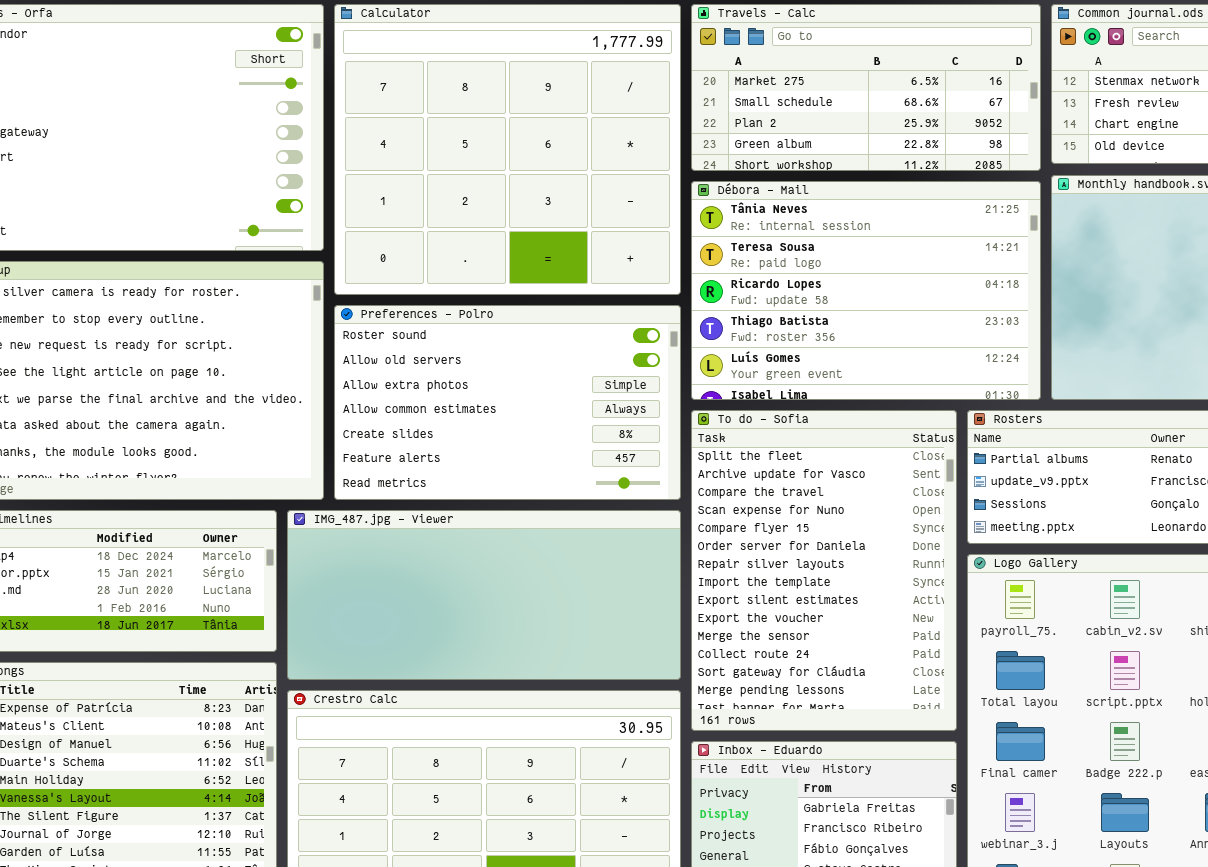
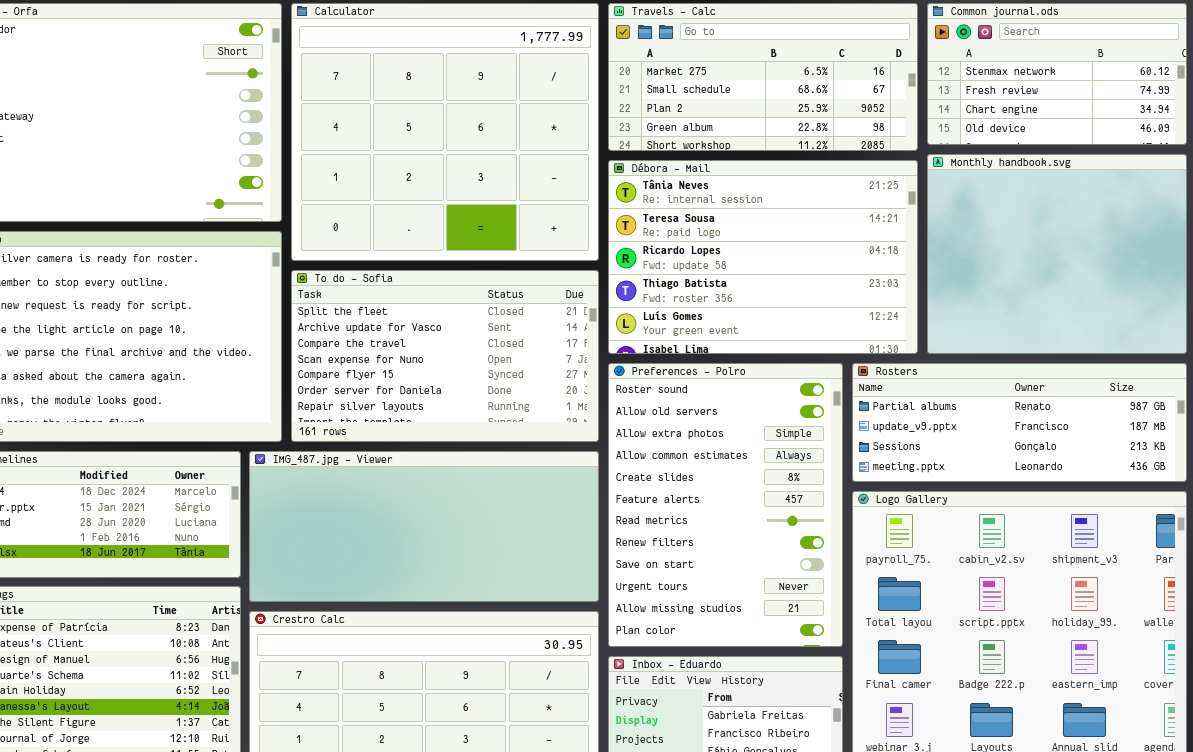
Preferences - Polro: [334,305,681,500] -> [608,363,843,647], moved, resized
To do - Sofia: [691,410,957,731] -> [291,270,599,442], moved, resized

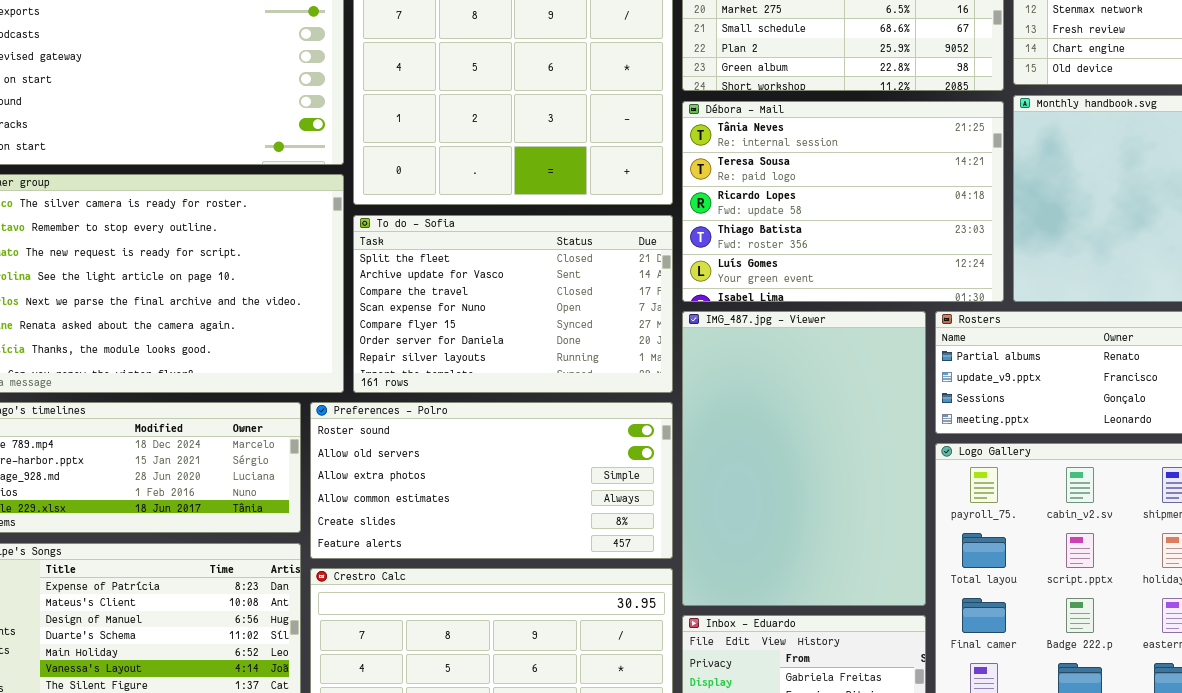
Preferences - Polro: [608,363,843,647] -> [310,402,673,559], moved, resized
IMG_487.jpg - Viewer: [249,451,599,602] -> [682,311,926,606], moved, resized

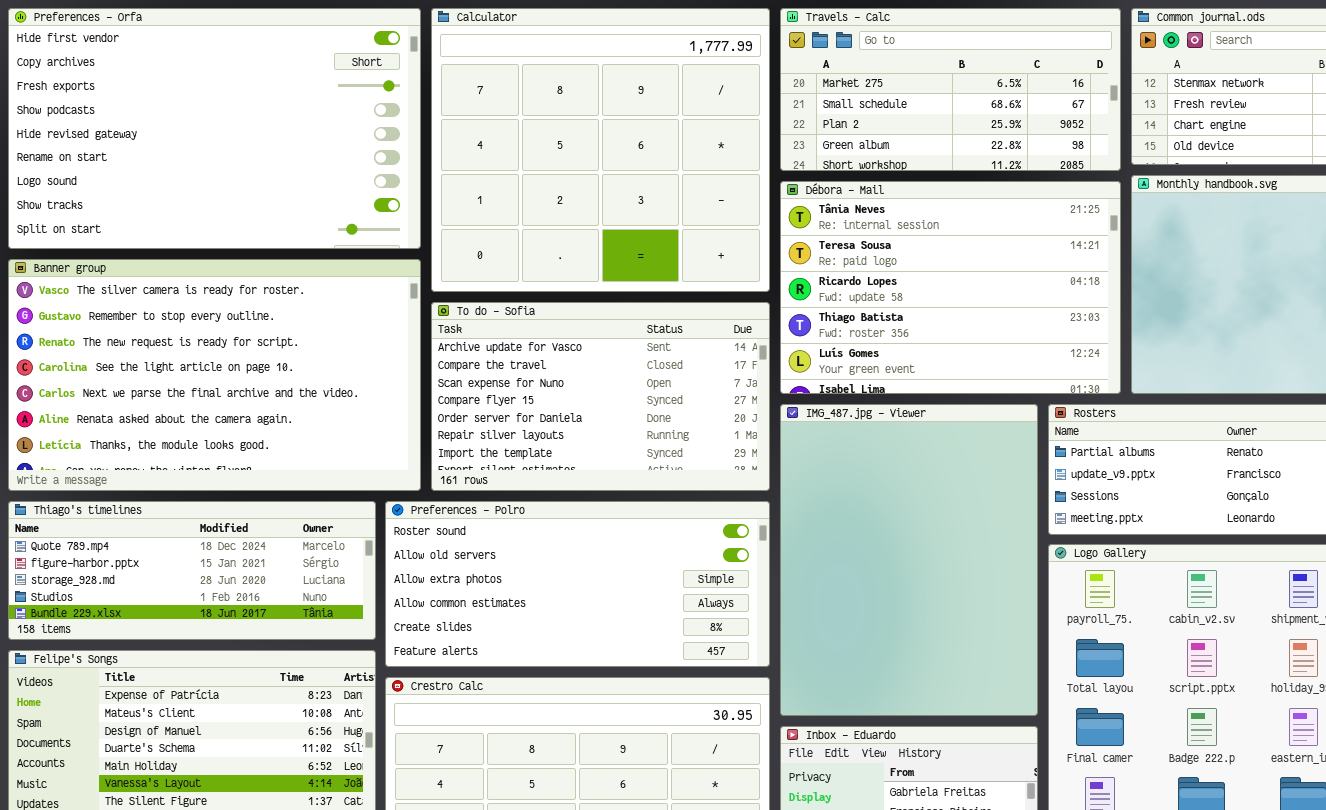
To do - Sofia: [353,215,673,393] -> [431,302,770,491], scrolled down 1 row

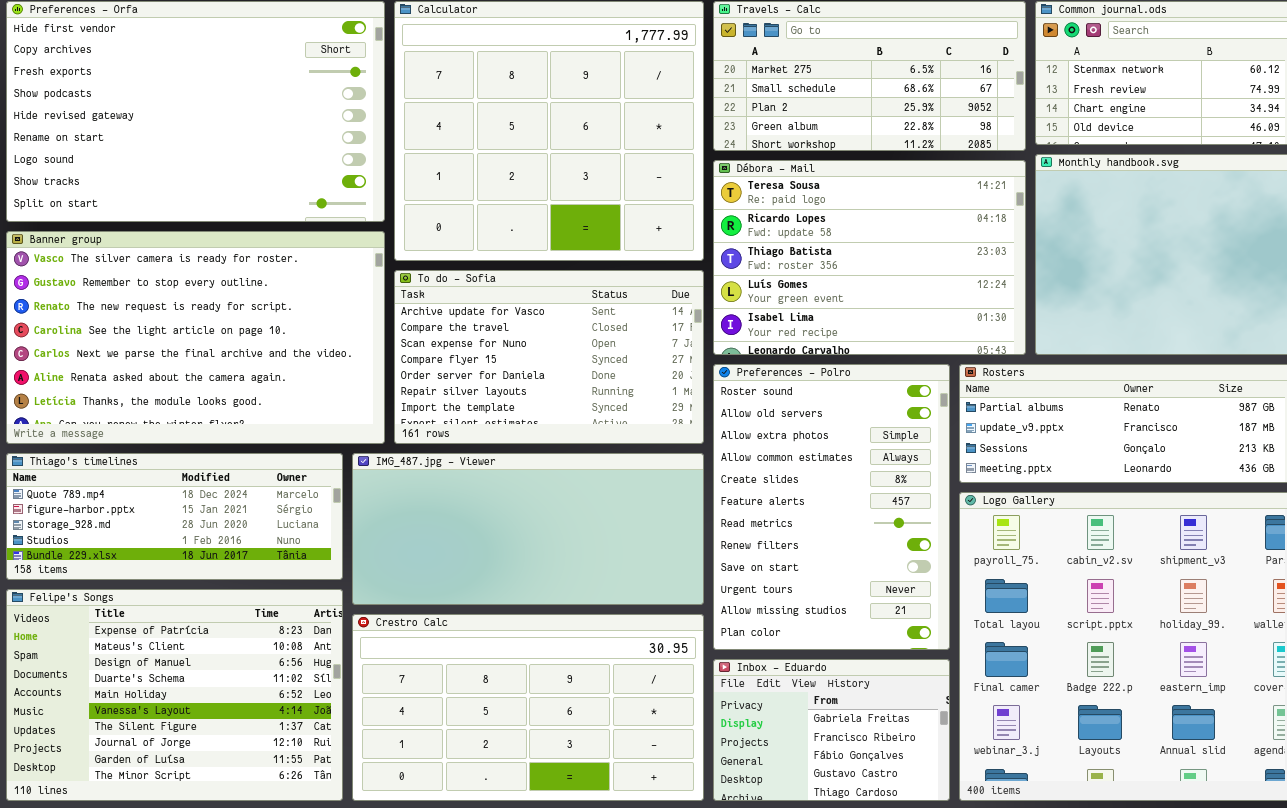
Débora - Mail: [780,181,1121,394] -> [713,160,1026,355], scrolled down 1 row
IMG_487.jpg - Viewer: [780,404,1038,716] -> [352,453,704,605], moved, resized
Preferences - Polro: [385,501,770,667] -> [713,364,950,650], moved, resized

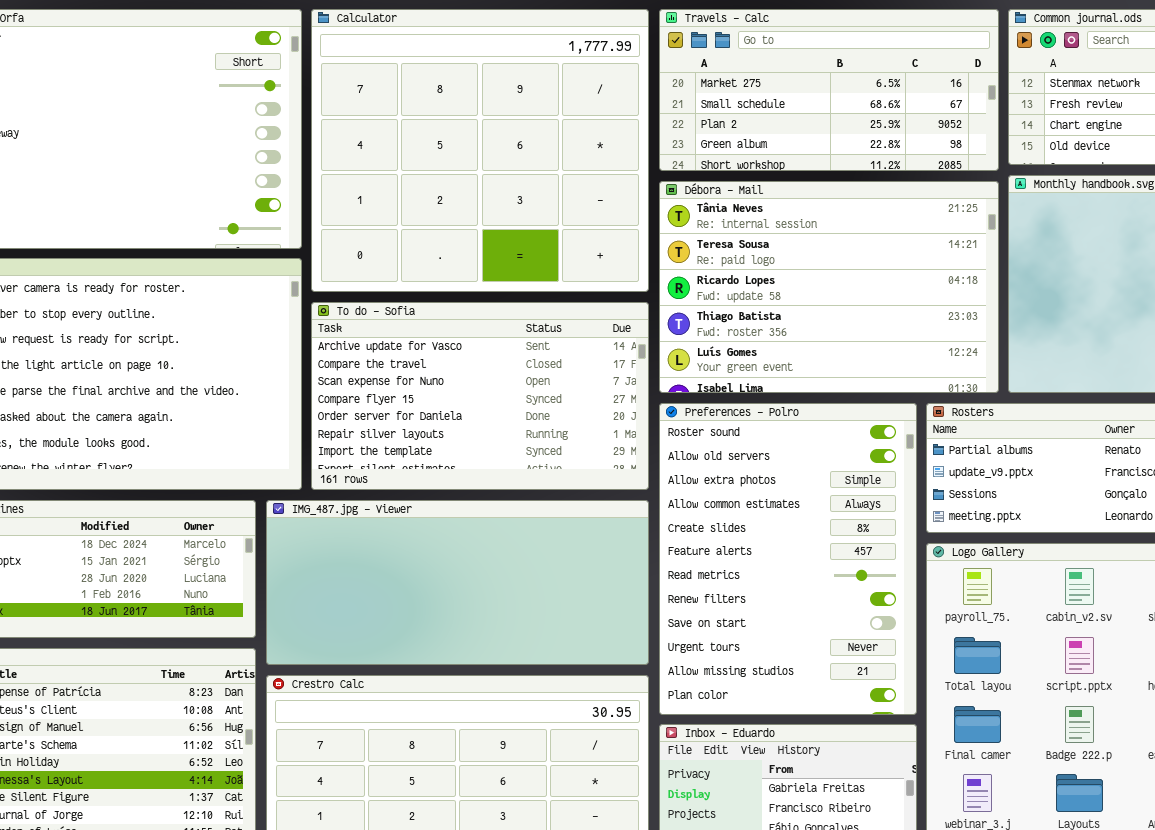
Débora - Mail: [713,160,1026,355] -> [659,181,999,393], scrolled up 1 row

